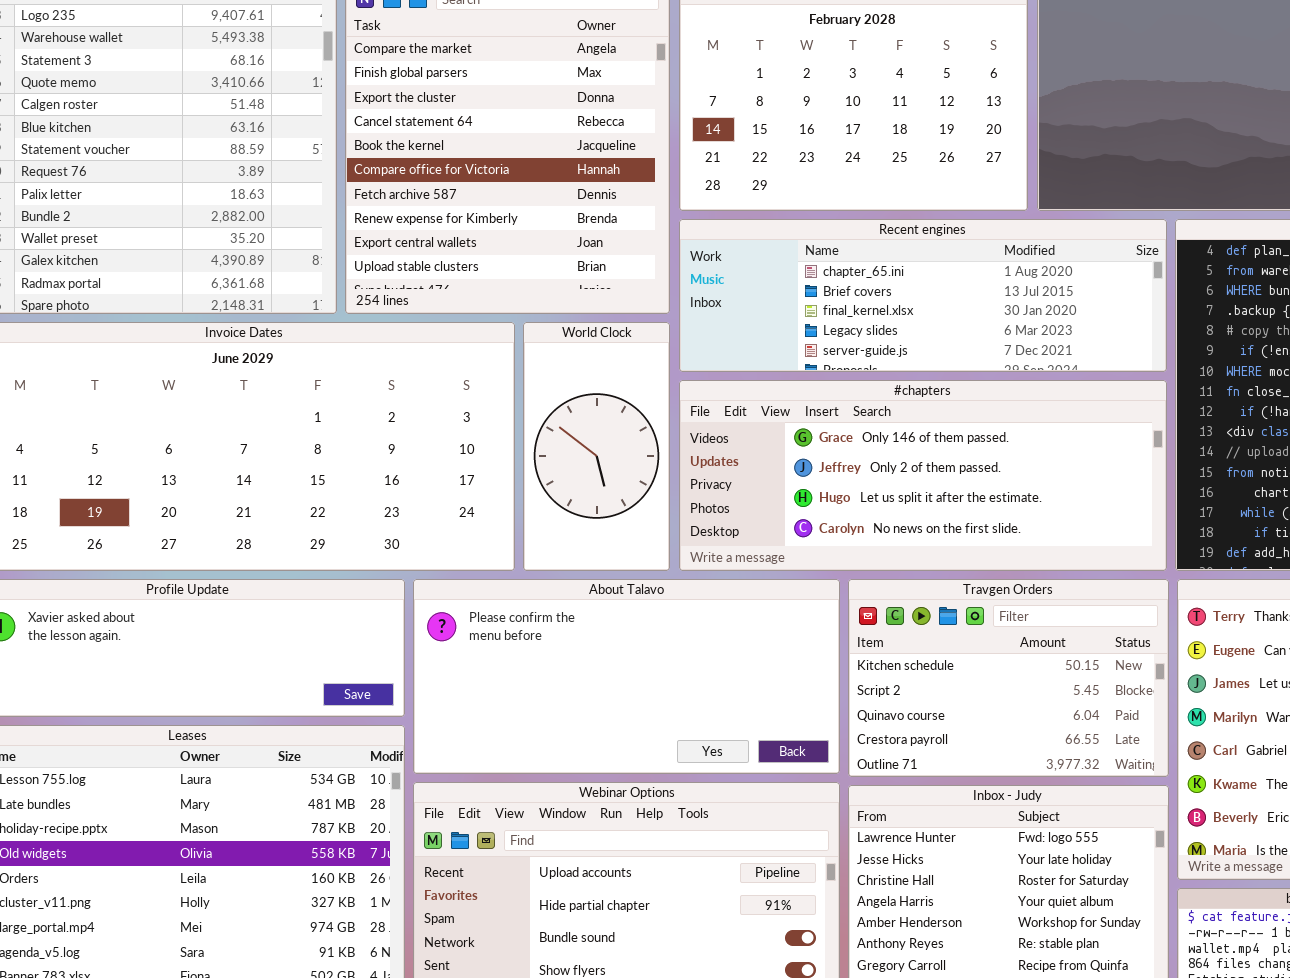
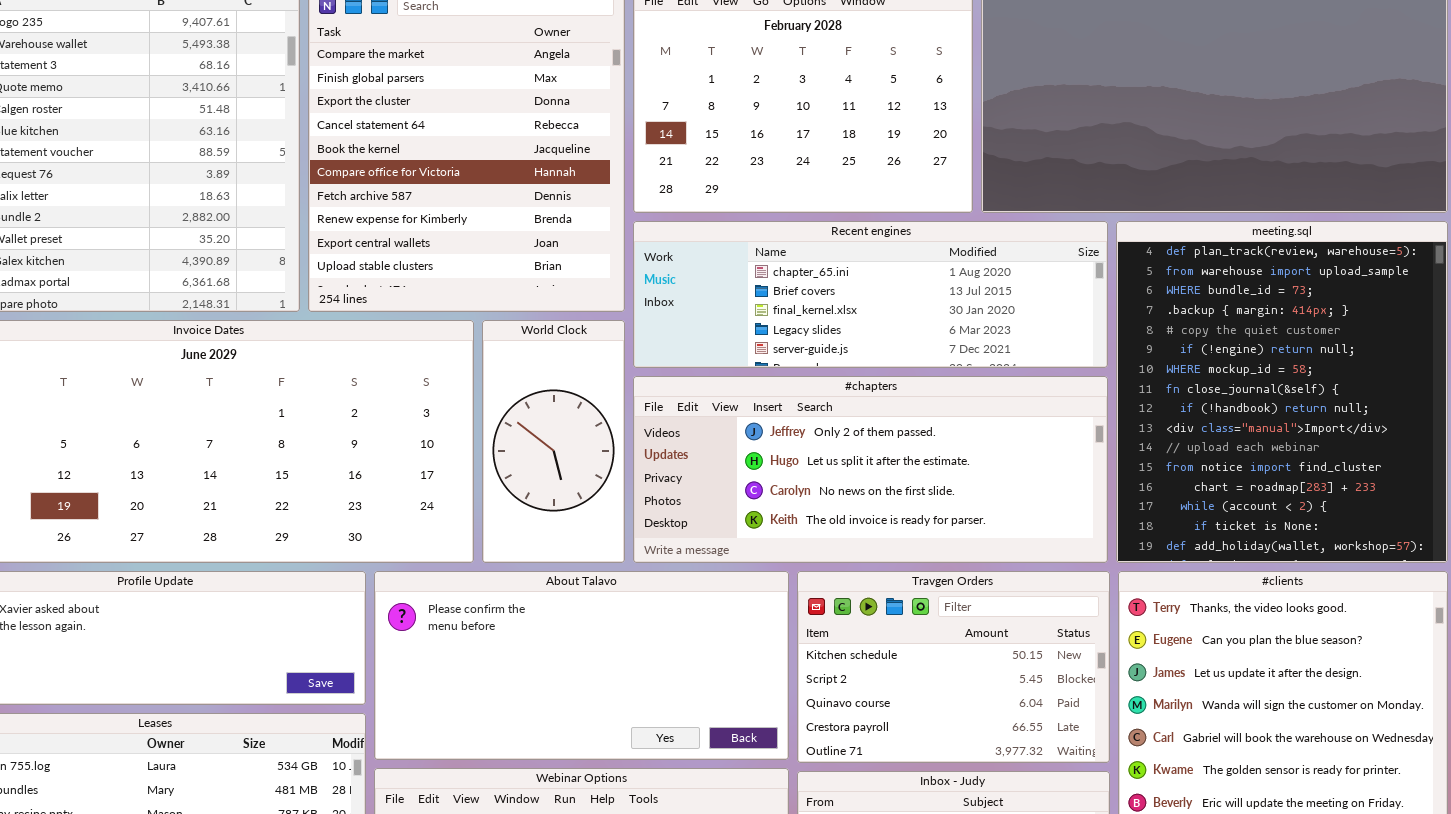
#chapters: [679,380,1167,571] -> [633,376,1108,563], scrolled down 1 row

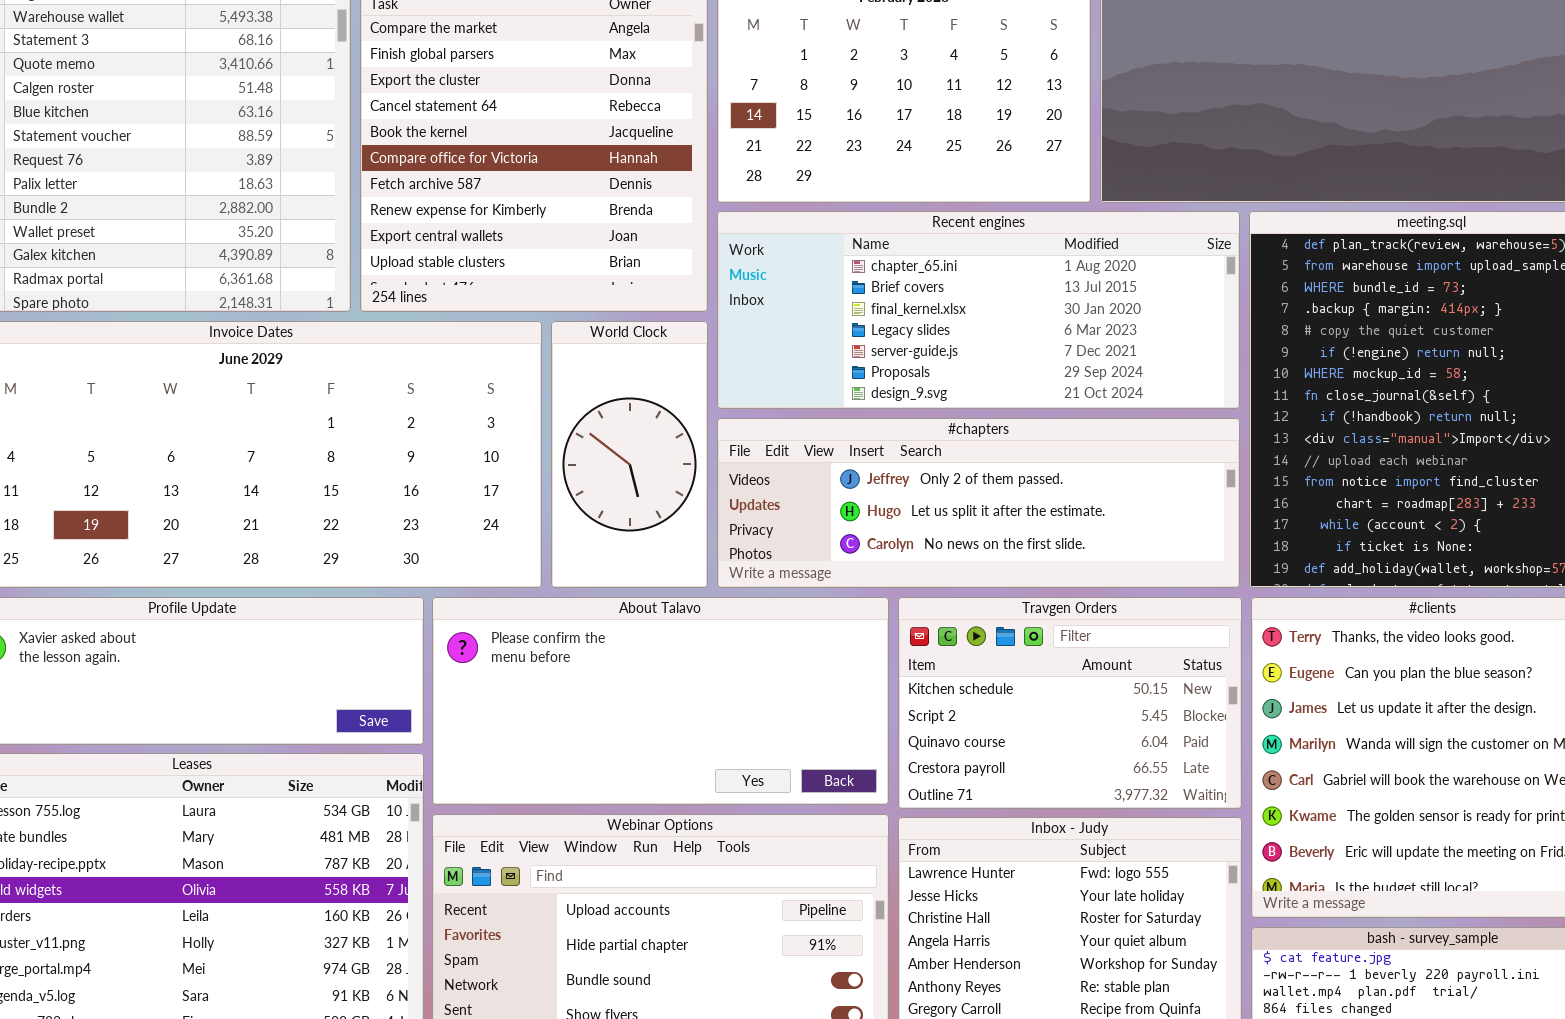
Recent engines: [633,221,1108,368] -> [717,211,1240,409], resized
#chapters: [633,376,1108,563] -> [717,418,1240,588], resized

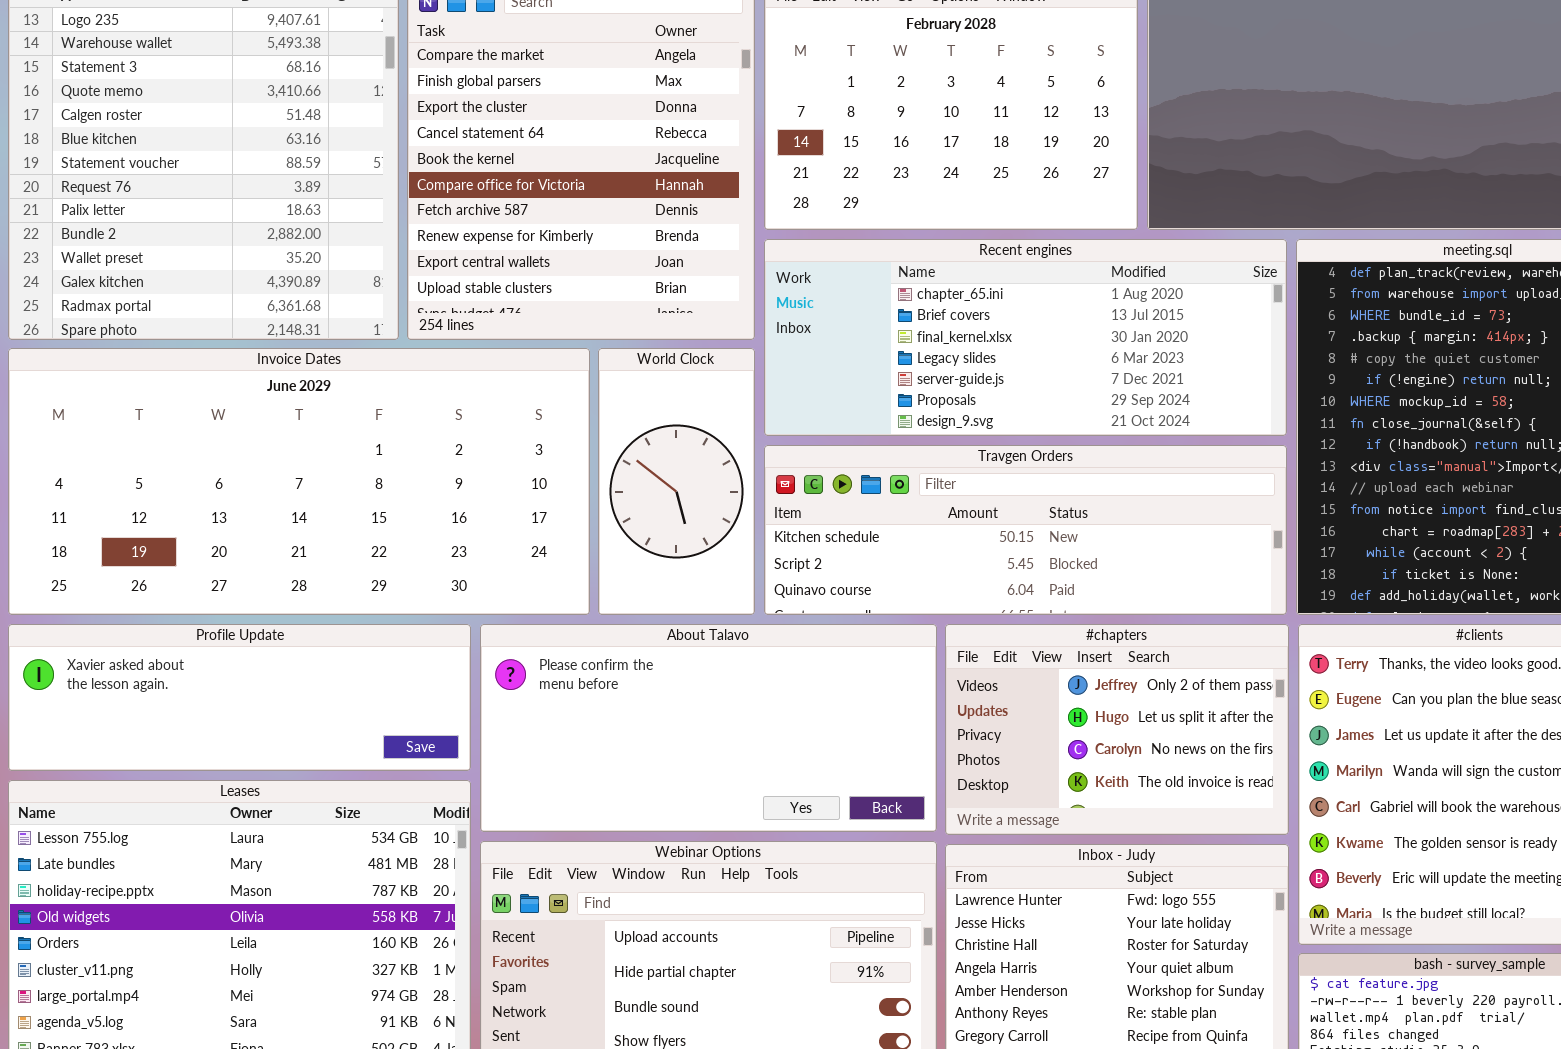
#chapters: [717,418,1240,588] -> [945,624,1289,835], moved, resized
Travgen Orders: [898,597,1242,809] -> [764,445,1287,615], moved, resized

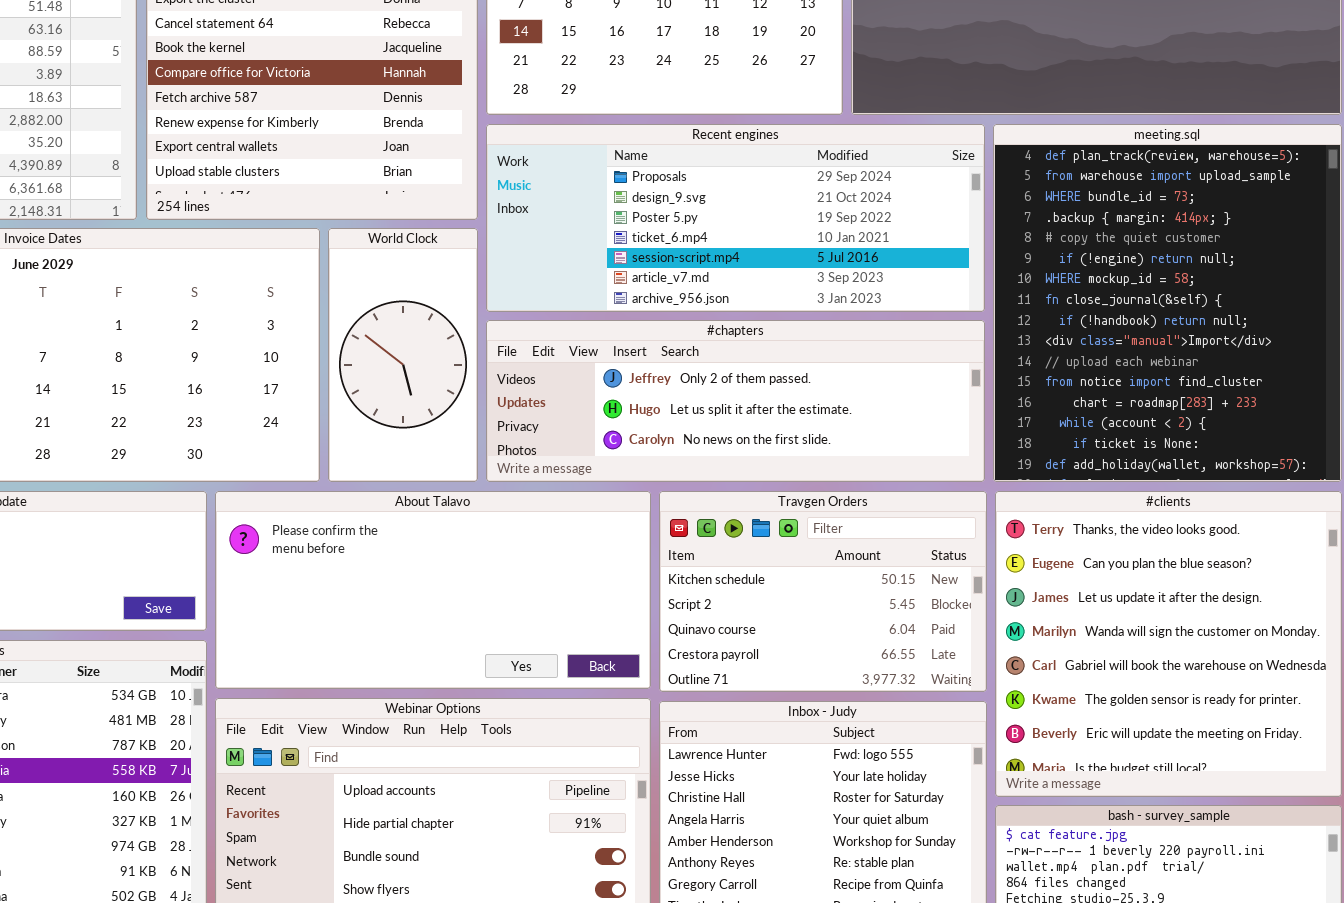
Recent engines: [764,239,1287,436] -> [486,124,985,312], scrolled down 5 rows
Travgen Orders: [764,445,1287,615] -> [659,491,987,692], moved, resized
#chapters: [945,624,1289,835] -> [486,320,985,482], moved, resized

